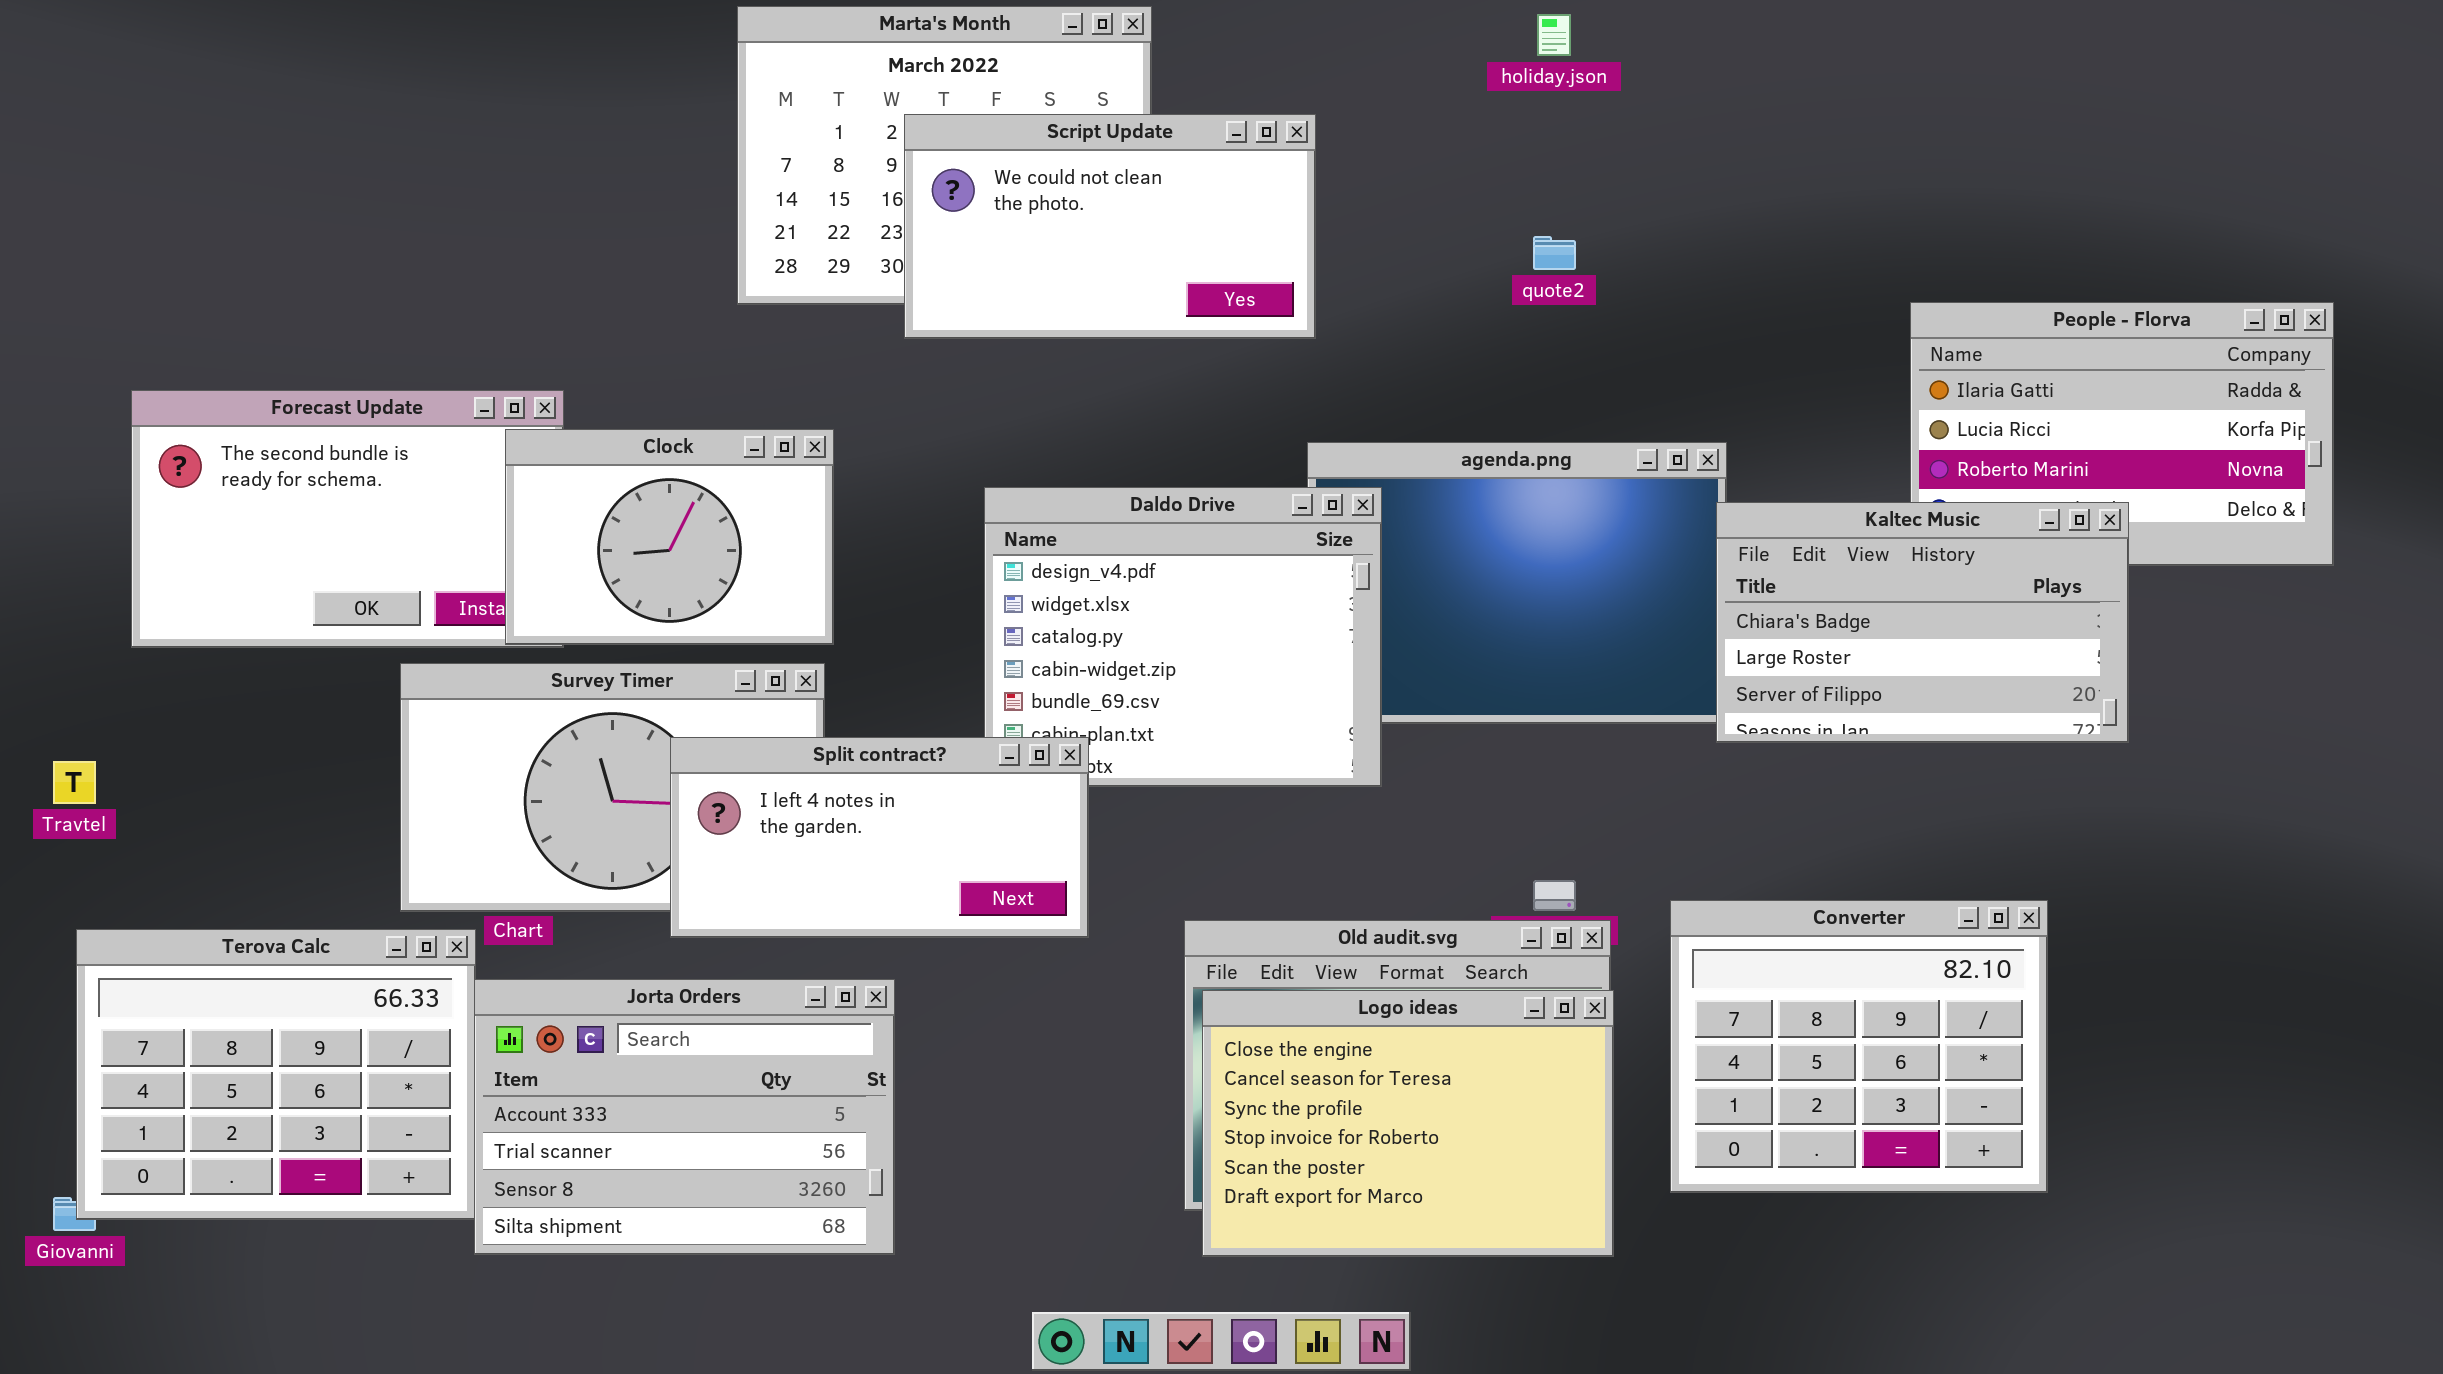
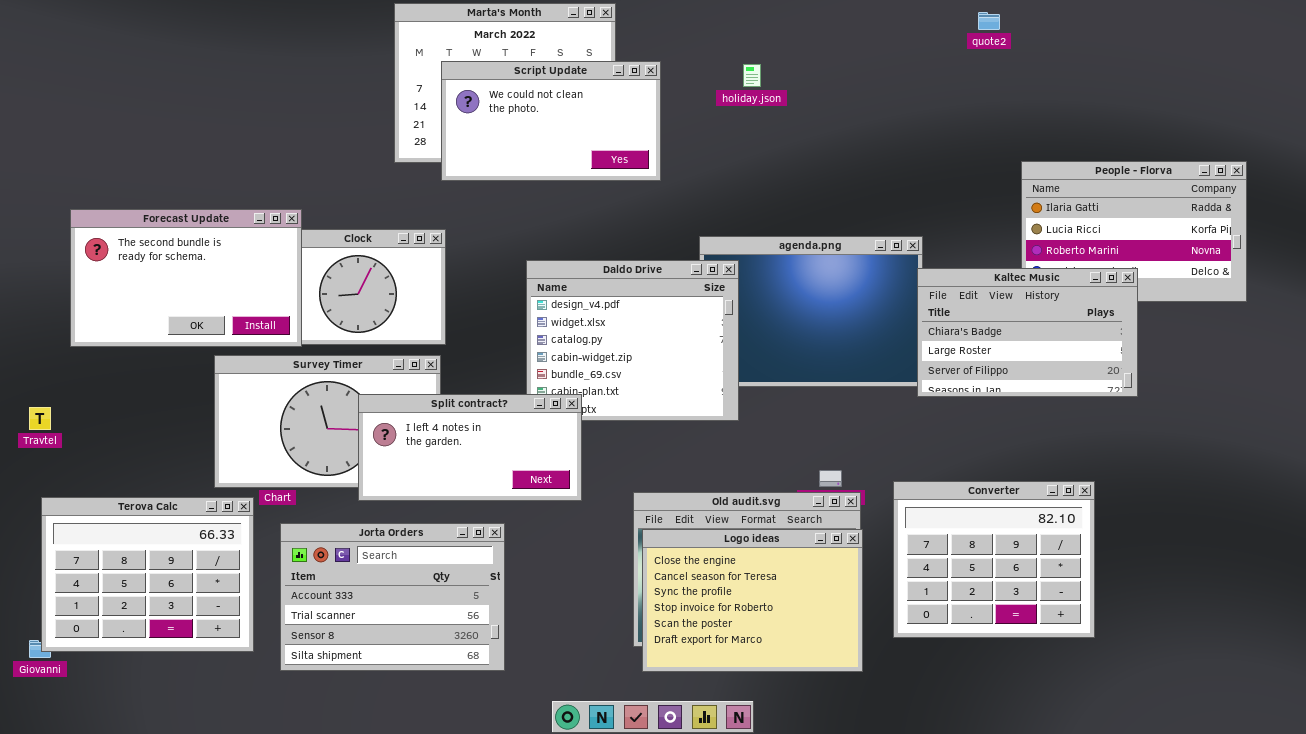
holiday.json: [1537,14,1571,56] -> [743,64,761,87], moved
Script Update: [904,114,1316,339] -> [441,61,661,181], moved
quote2: [1533,236,1576,270] -> [978,12,1000,30], moved
Forecast Update: [131,390,564,648] -> [70,209,302,347], raised
Jorta Orders: [474,979,895,1255] -> [280,523,505,671], moved

